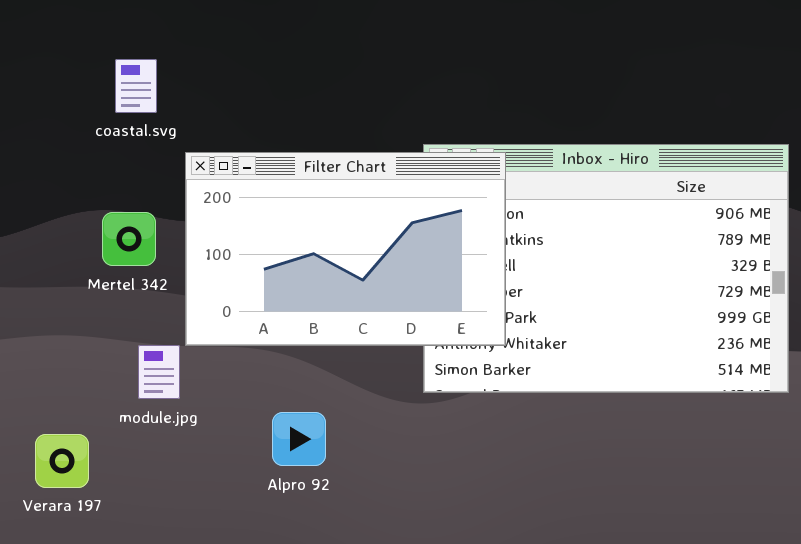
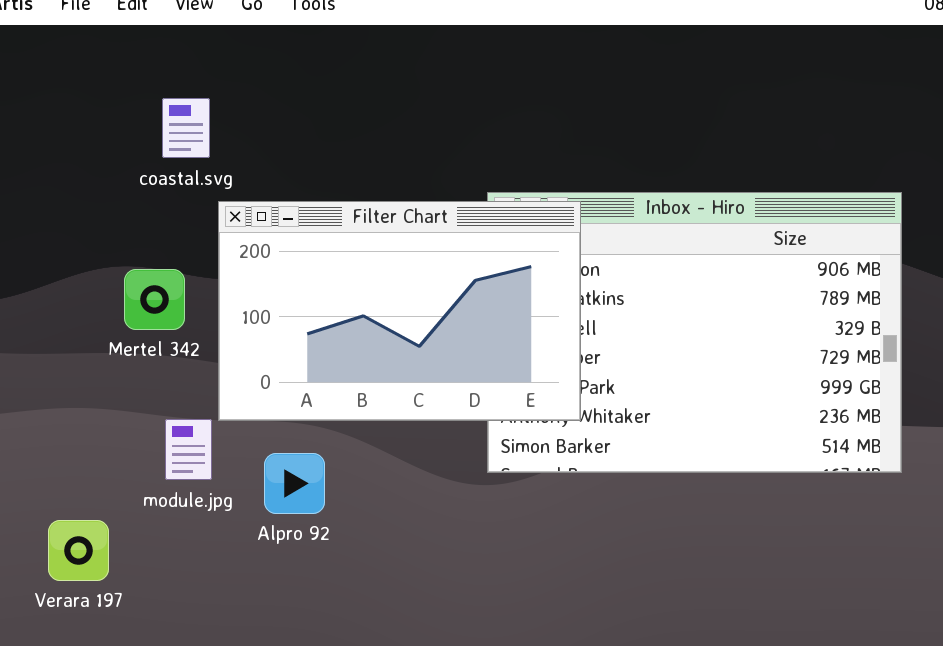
coastal.svg: [115,59,157,113] -> [162,98,210,158], moved
Alpro 92: [272,412,326,466] -> [264,453,325,514], moved

